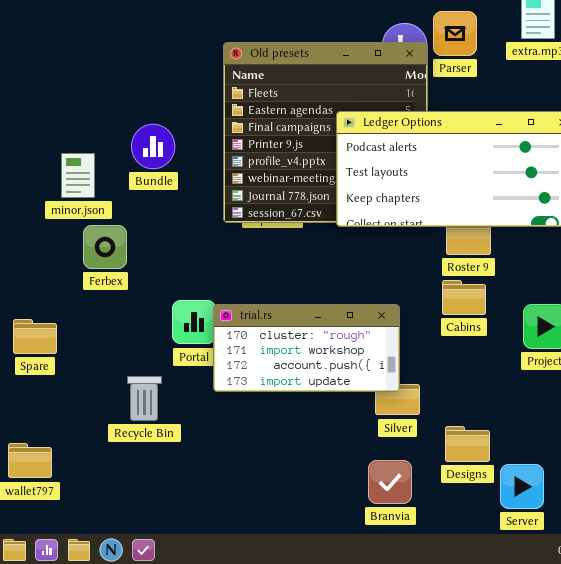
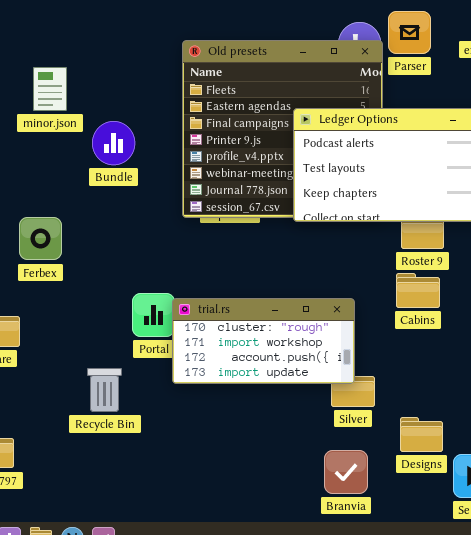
minor.json: [61,153,95,198] -> [33,67,67,111], moved
Ferbex: [83,225,127,269] -> [19,217,62,260], moved

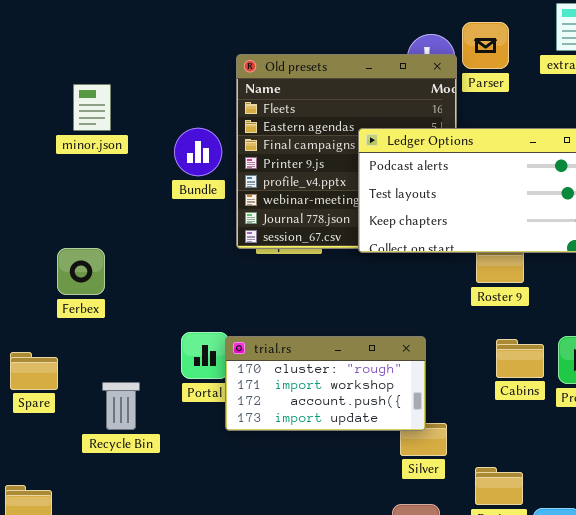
Bundle: [92,121,135,165] -> [174,128,222,176], moved
Cabins: [396,273,440,308] -> [496,339,544,378], moved
Recycle Bin: [87,368,122,412] -> [102,382,140,430], moved

